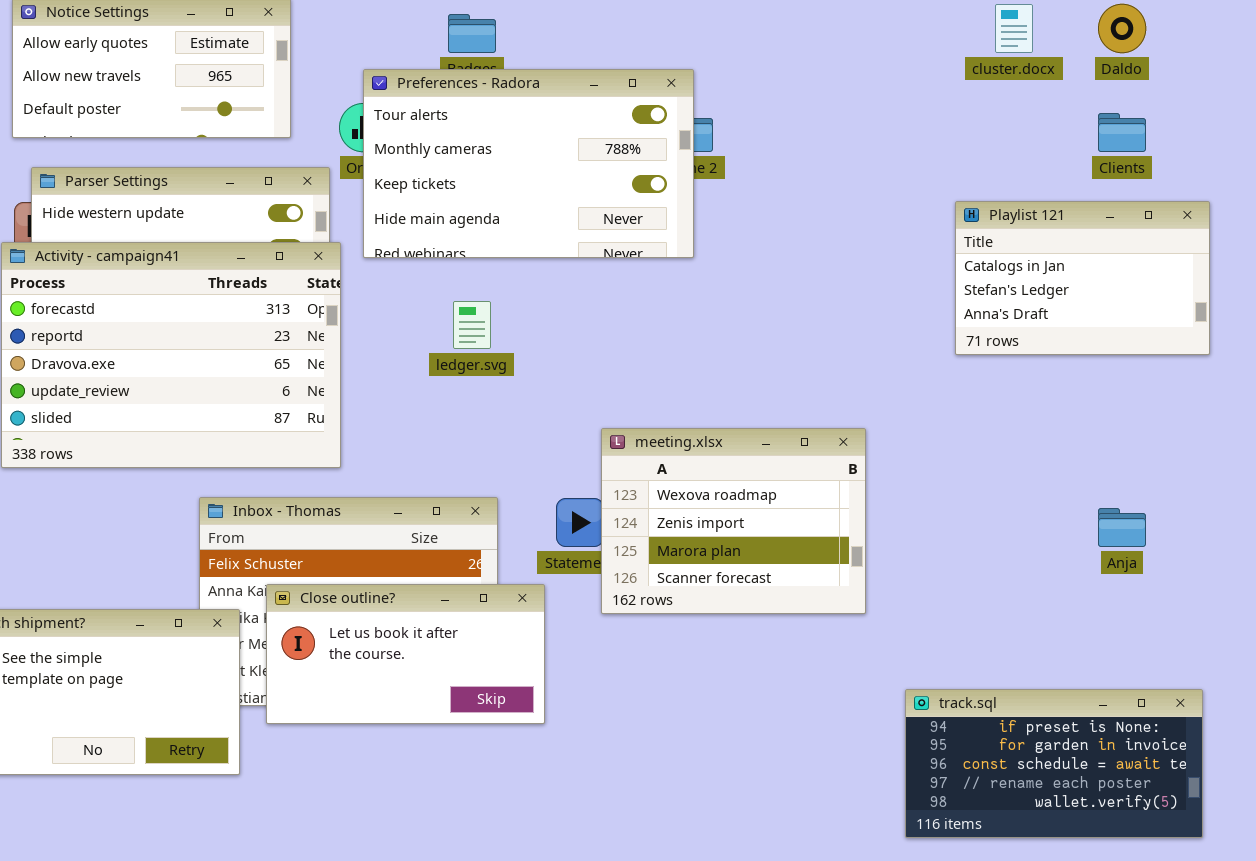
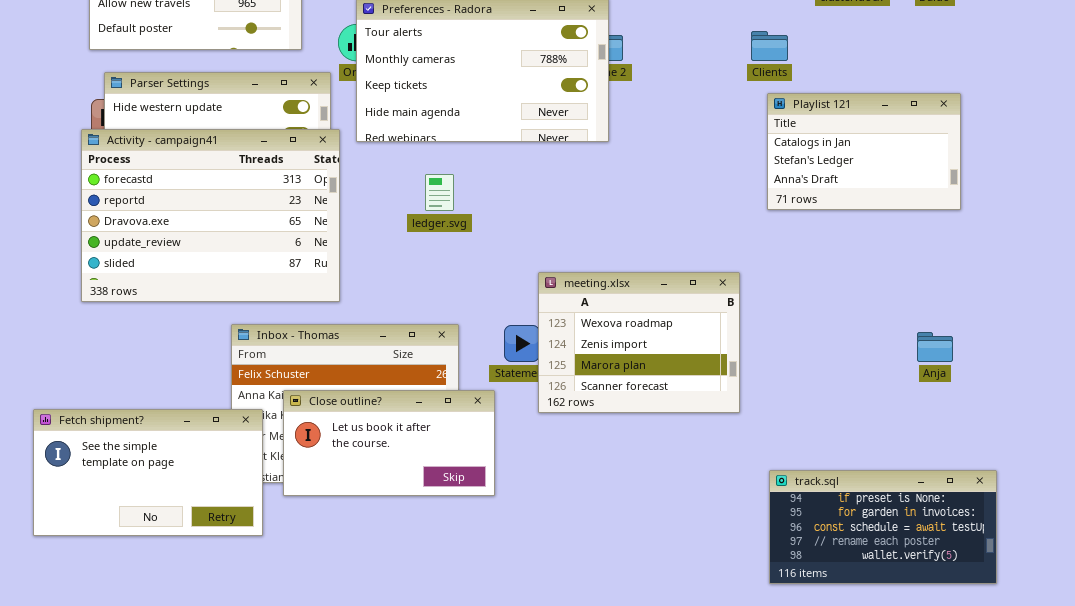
Clients: [1098,113,1146,152] -> [751,31,788,61], moved
Playlist 121: [955,201,1210,355] -> [767,93,961,210], moved

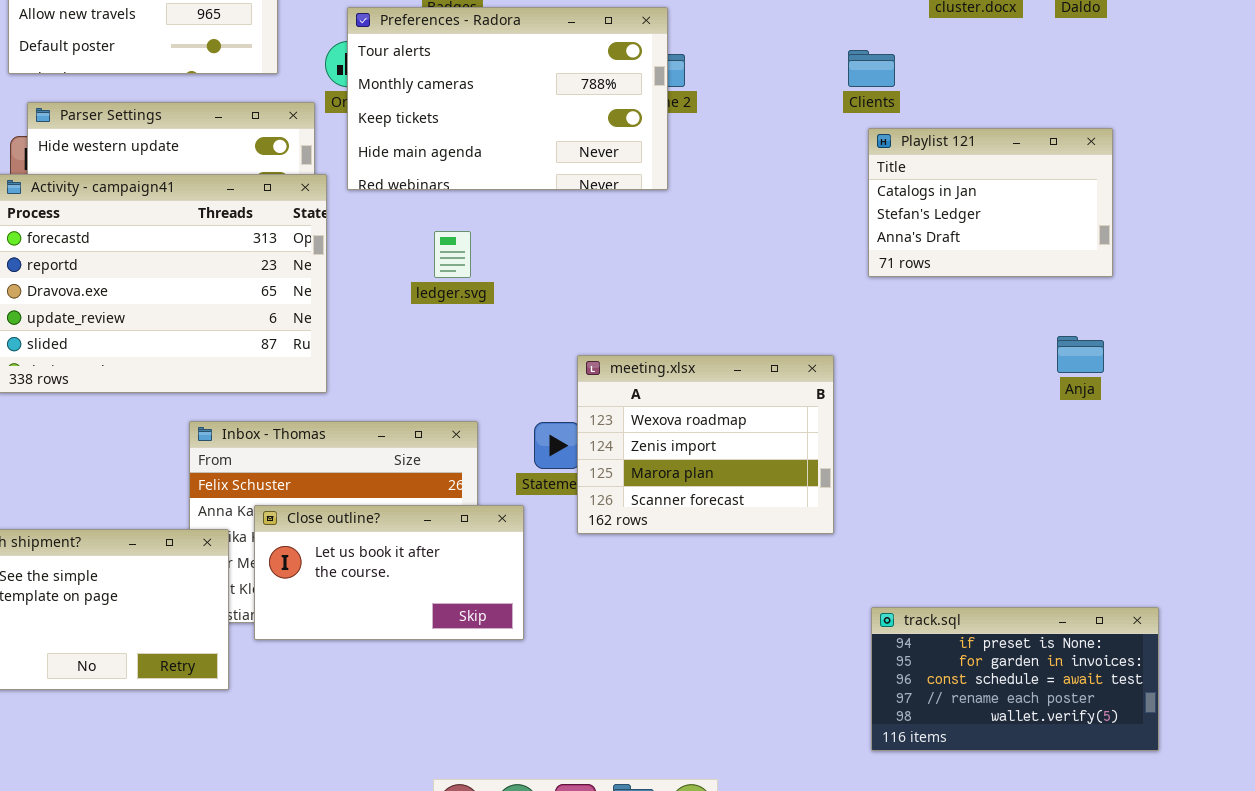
Anja: [917,332,953,362] -> [1057,336,1104,373], moved

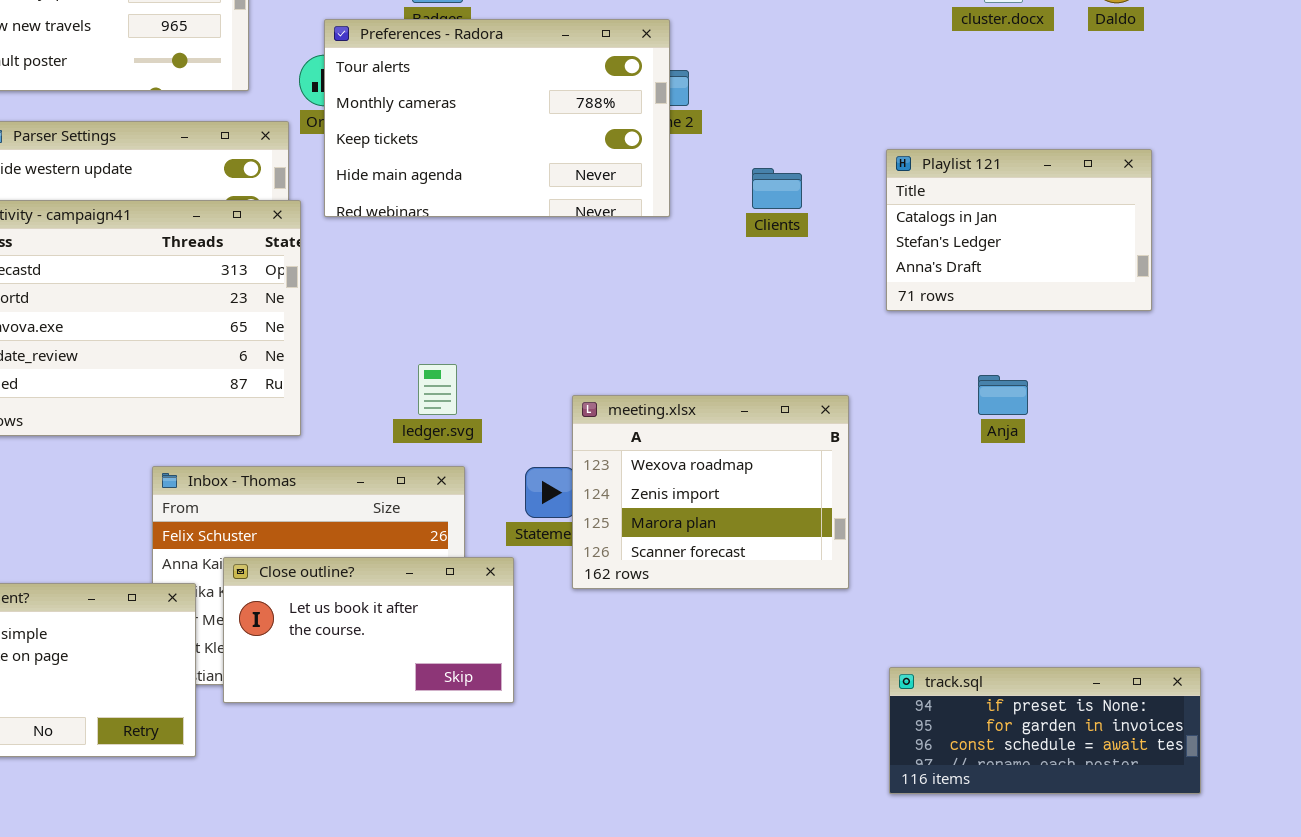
Clients: [848,50,895,87] -> [752,168,802,209], moved
ledger.svg: [434,231,471,278] -> [418,364,457,415], moved
Anja: [1057,336,1104,373] -> [978,375,1028,415], moved
track.sql: [871,607,1159,751] -> [889,667,1201,794], resized

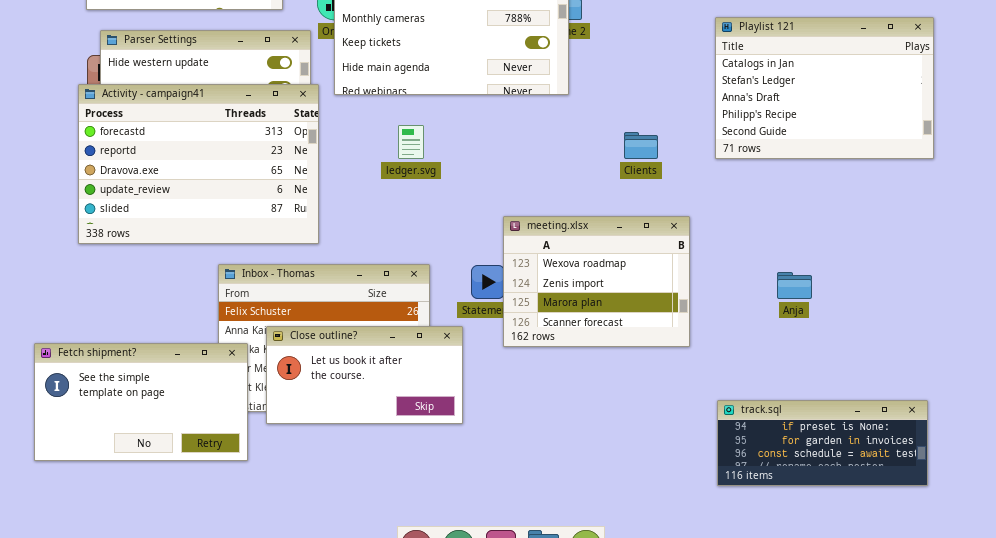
Playlist 121: [886,149,1152,311] -> [715,17,934,159], resized
Clients: [752,168,802,209] -> [624,132,658,159], moved
ledger.svg: [418,364,457,415] -> [398,125,424,159], moved
Anja: [978,375,1028,415] -> [777,272,812,299], moved

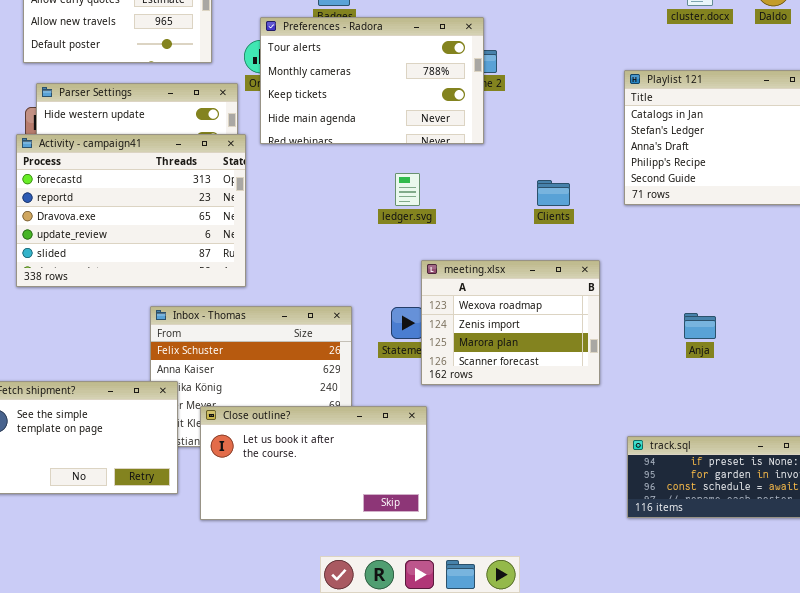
ledger.svg: [398,125,424,159] -> [395,173,420,206], moved
Close outline?: [266,326,463,424] -> [200,406,427,520], moved, resized

